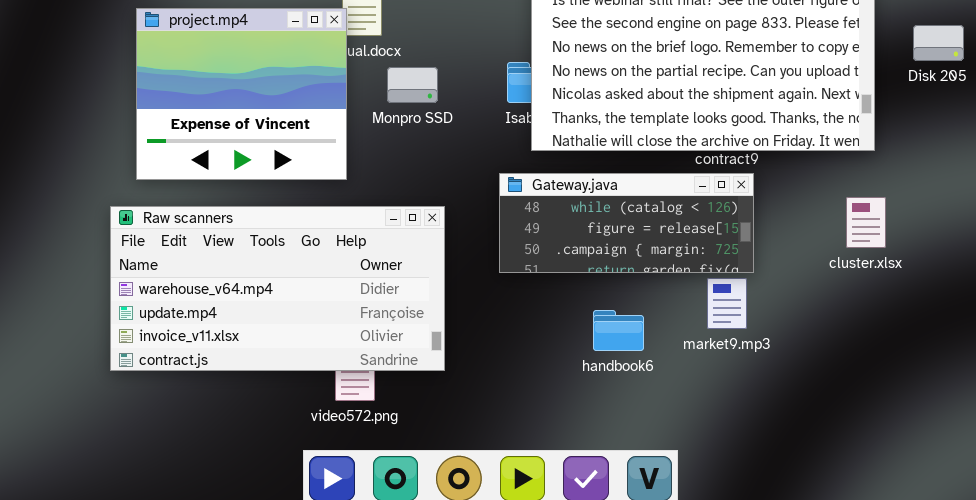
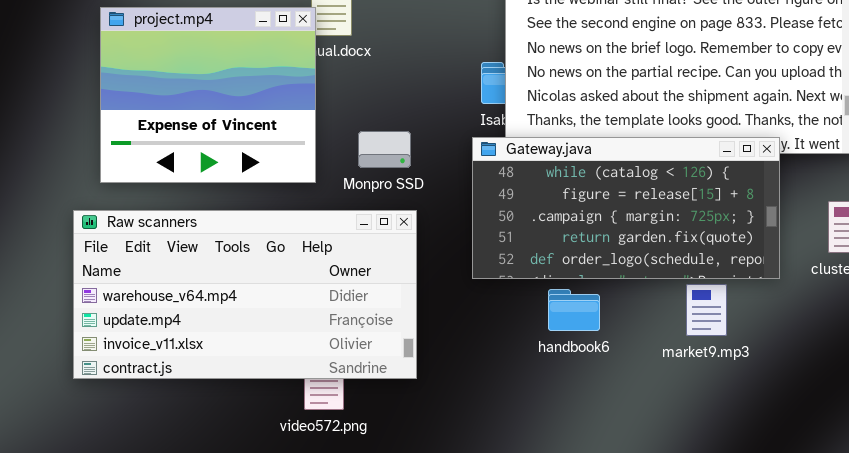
Monpro SSD: [387,67,438,103] -> [358,131,411,168], moved
Gateway.java: [499,173,754,273] -> [472,137,780,279], resized
handbook6: [593,310,644,351] -> [548,289,600,331], moved

